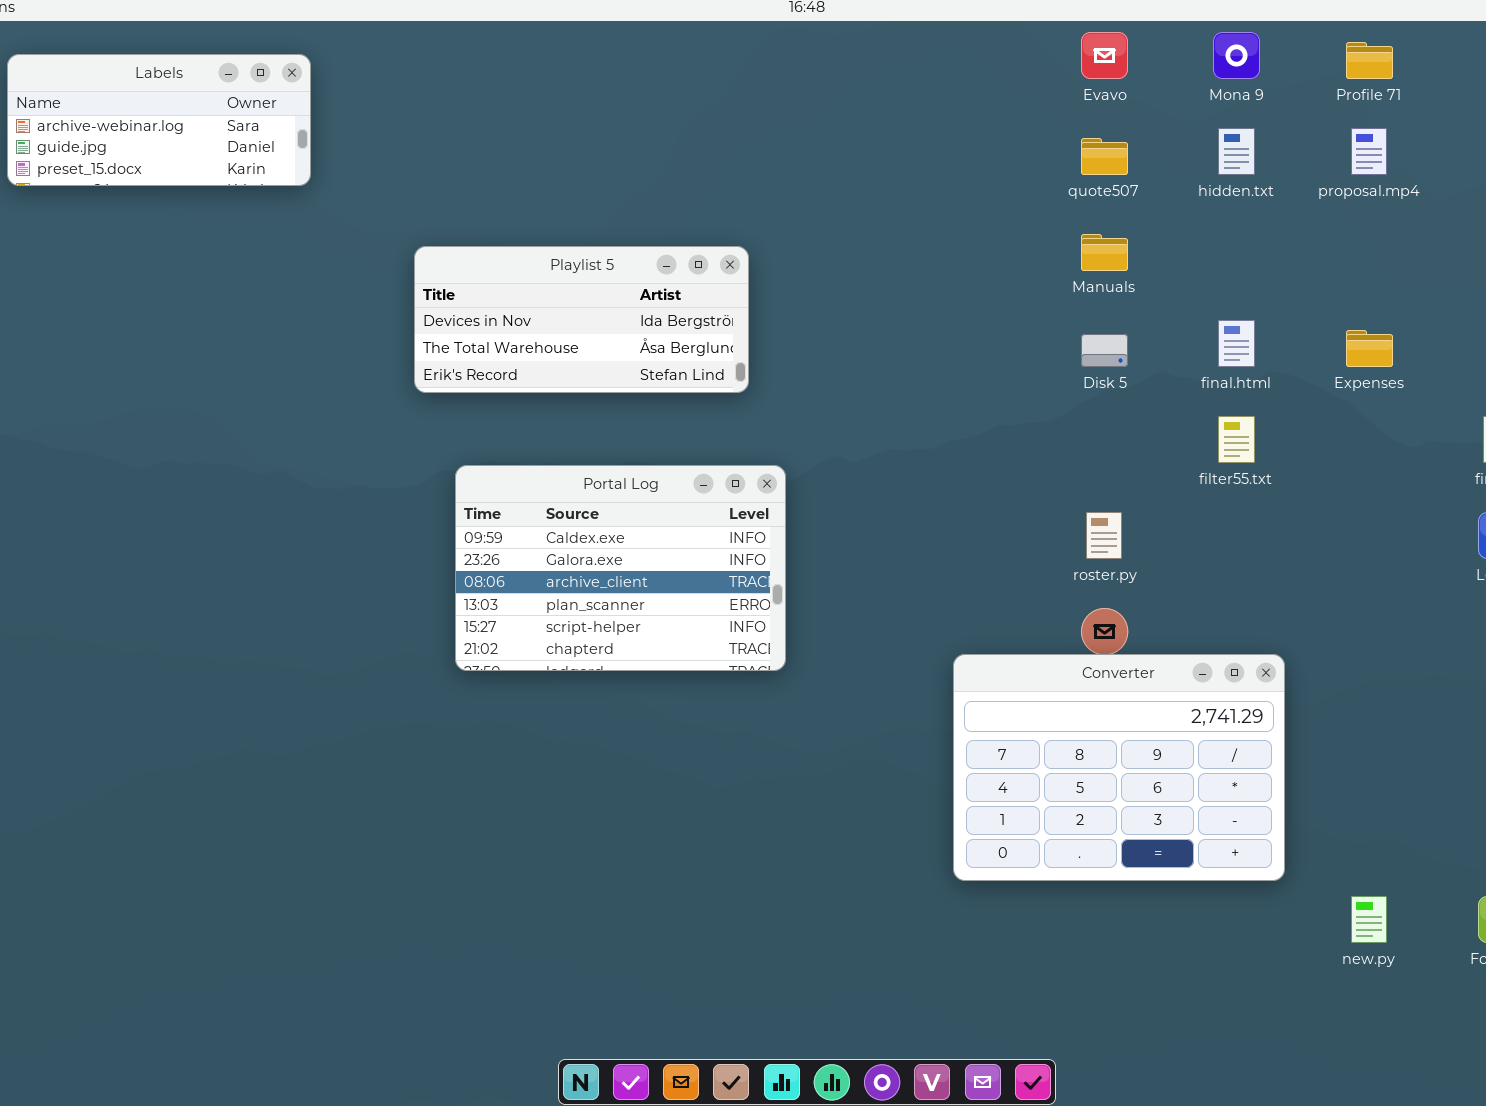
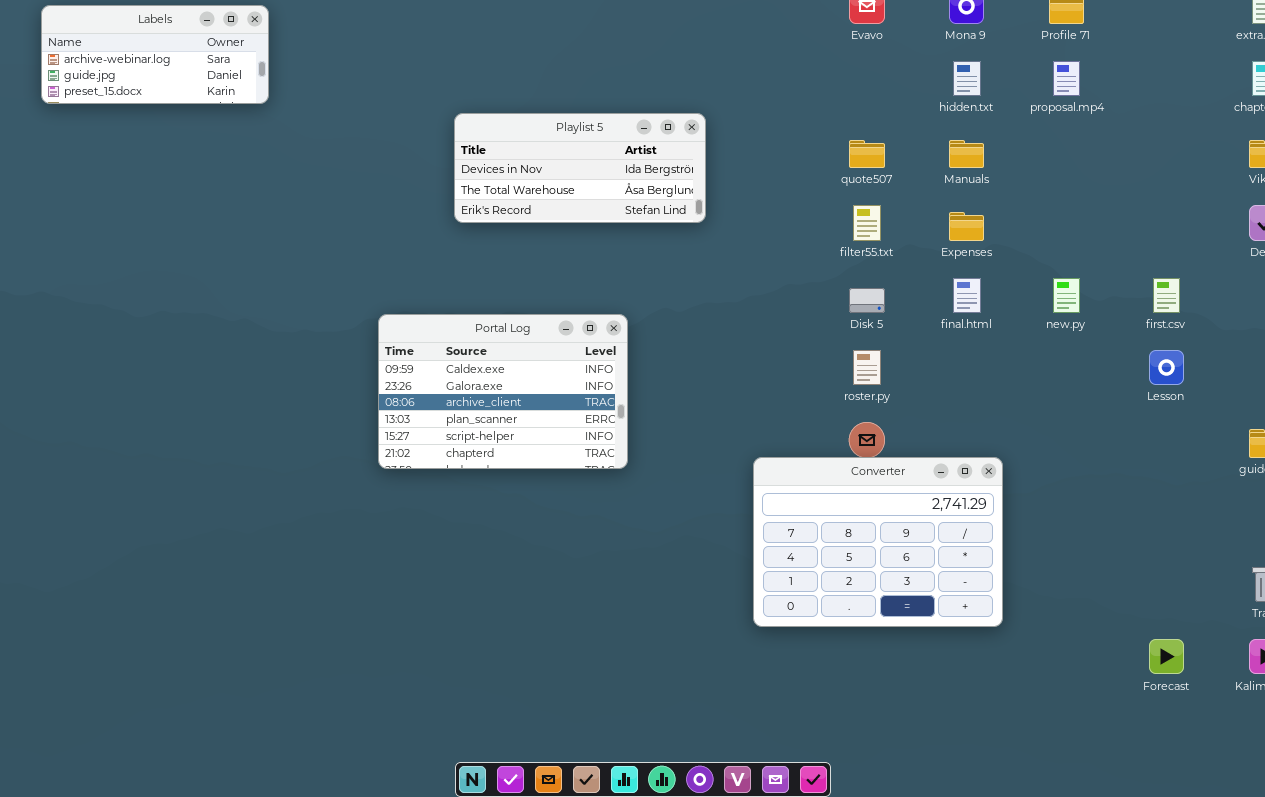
quote507: [1081,138,1128,175] -> [849,140,885,168], moved
Manuals: [1081,234,1128,271] -> [949,140,984,168], moved
Playlist 5: [414,246,749,393] -> [454,113,706,223], moved
final.html: [1218,320,1255,367] -> [953,278,981,313], moved
Expenses: [1346,330,1393,367] -> [949,212,984,241], moved
Disk 5: [1081,334,1128,367] -> [849,288,885,313], moved
filter55.txt: [1218,416,1255,463] -> [853,205,881,241], moved
new.py: [1351,896,1387,943] -> [1053,278,1080,313], moved

